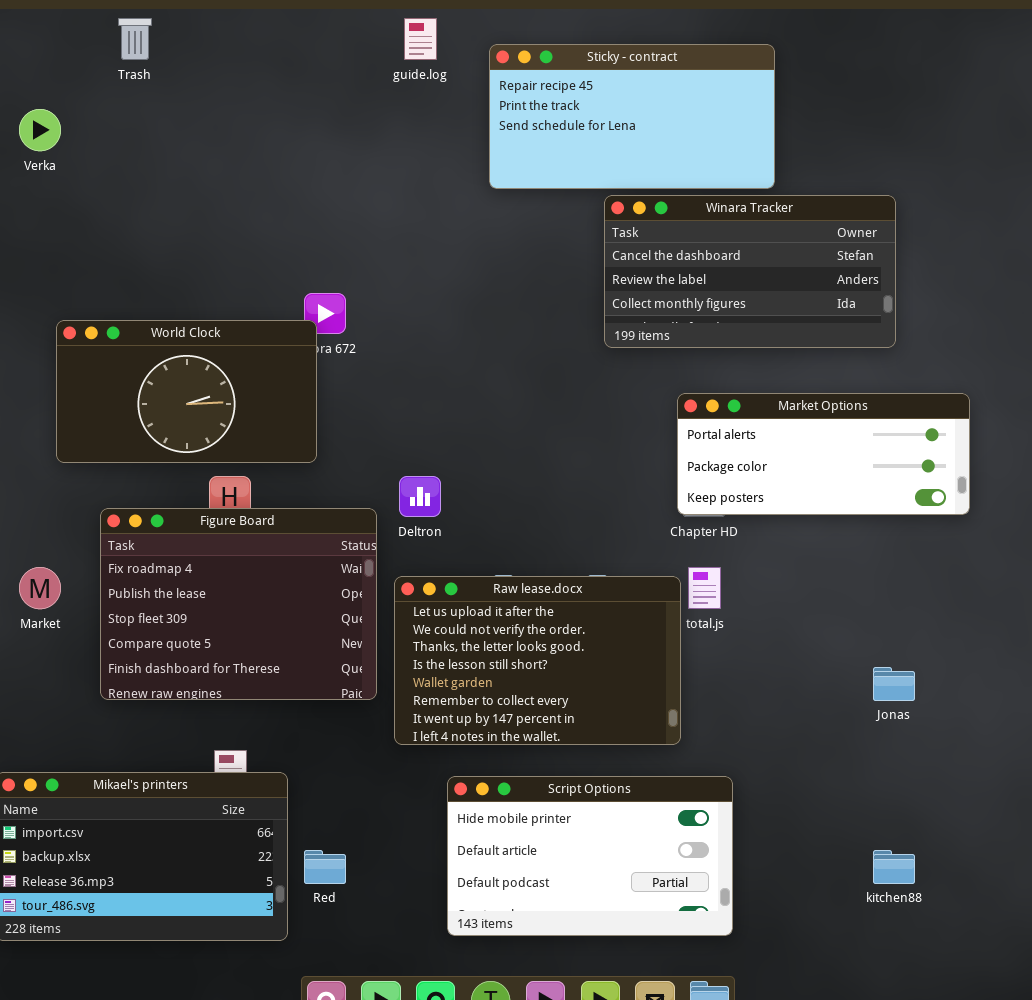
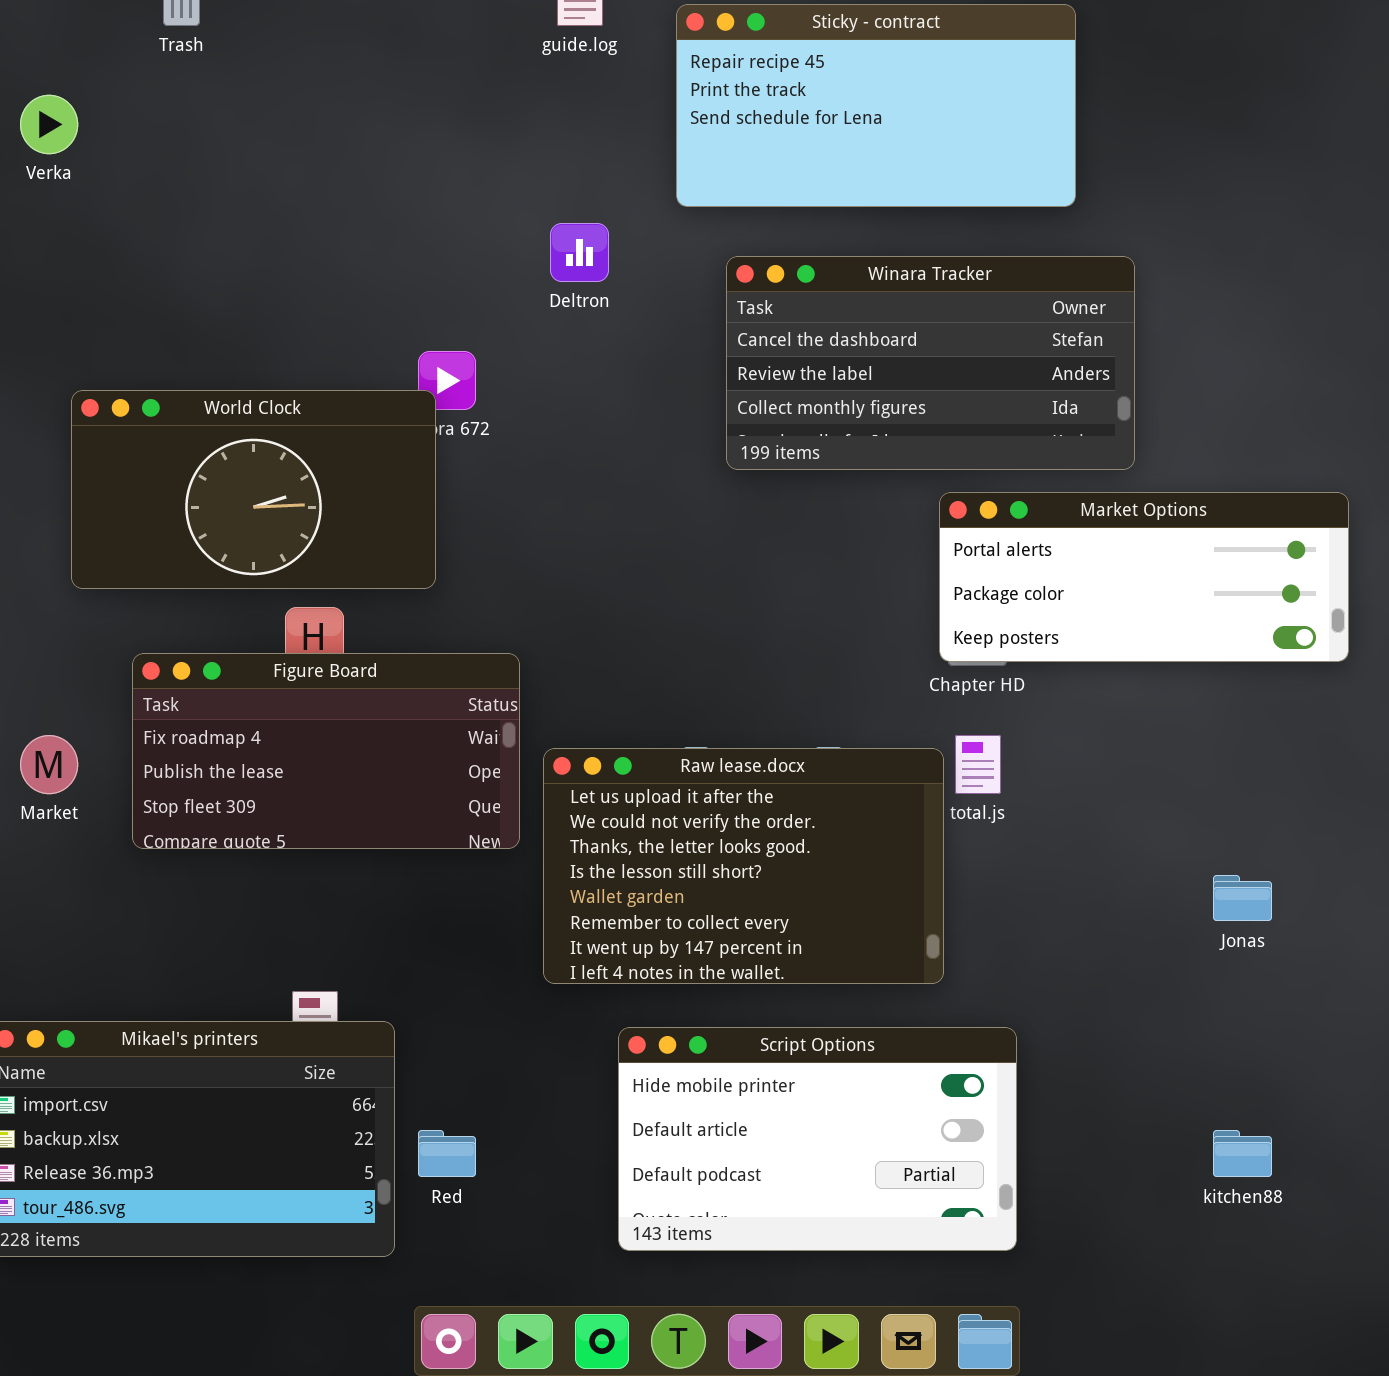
Winara Tracker: [604,195,896,348] -> [726,256,1135,470], moved
Deltron: [399,476,441,517] -> [550,223,609,282], moved
Figure Board: [100,508,377,700] -> [132,653,520,849], resized

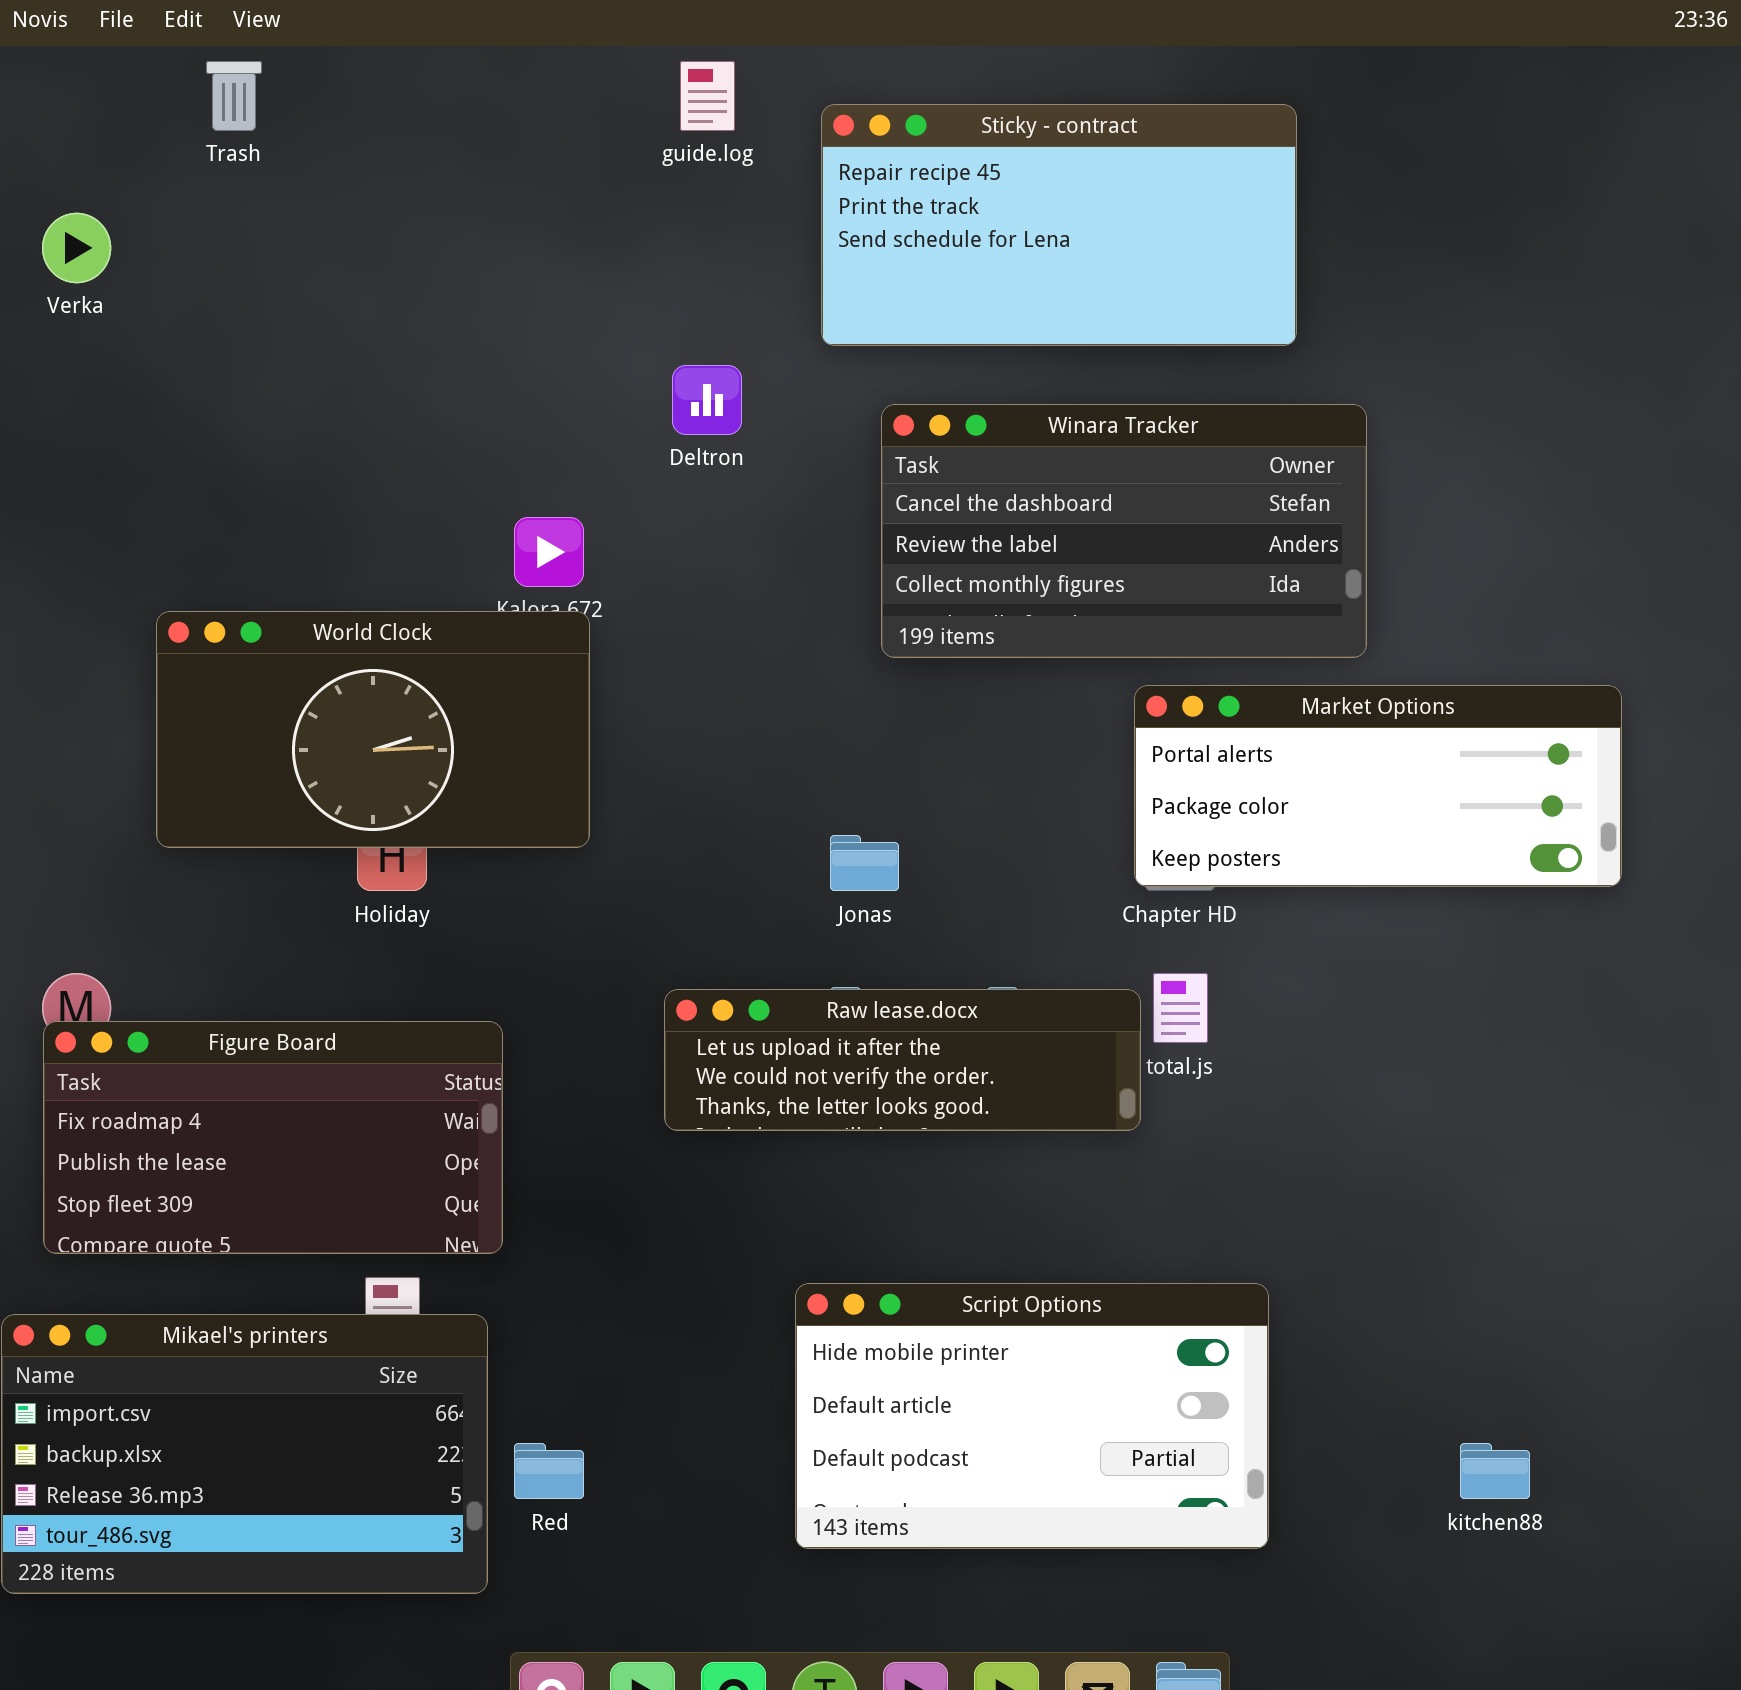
World Clock: [71,390,436,589] -> [156,611,590,848], moved
Figure Board: [132,653,520,849] -> [43,1021,503,1254], moved
Raw lease.docx: [543,748,944,984] -> [664,989,1141,1131], resized
Jonas: [1213,875,1272,921] -> [830,835,899,891], moved
Script Options: [618,1027,1017,1251] -> [795,1283,1269,1549], moved

